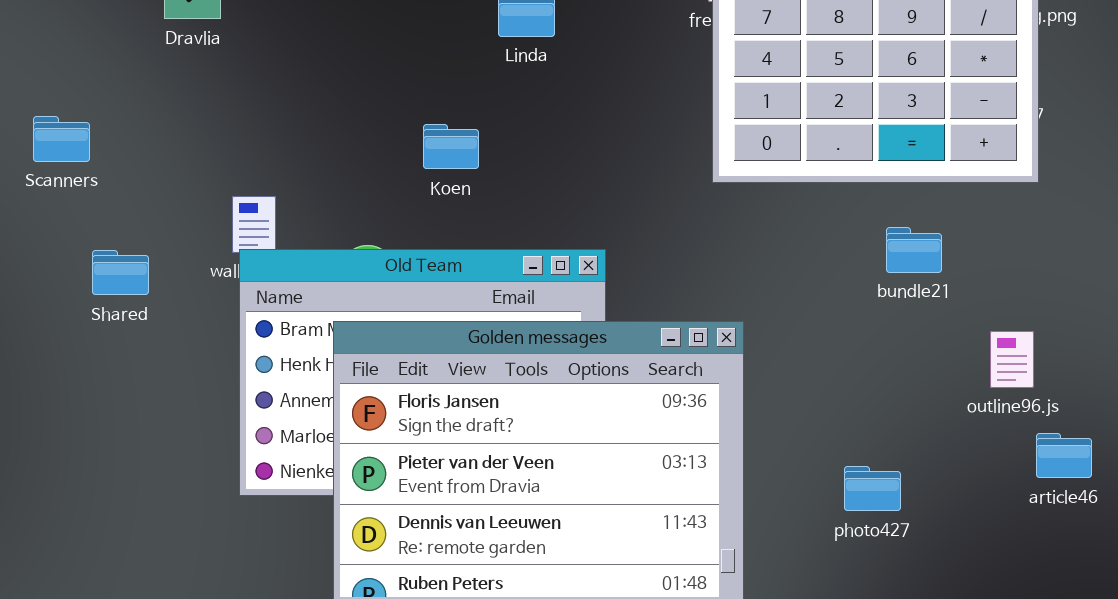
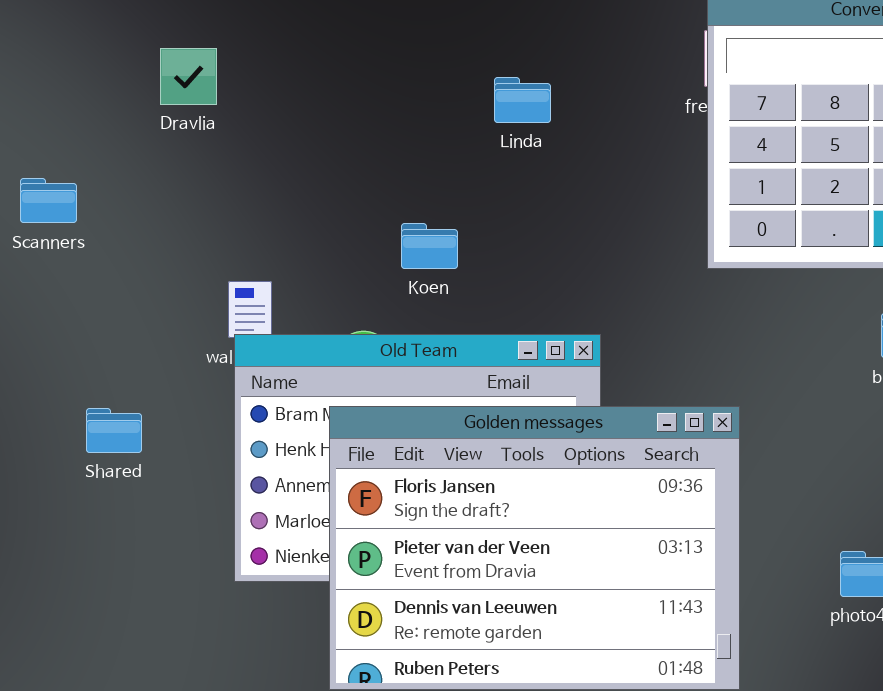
Scanners: [33,116,90,162] -> [20,178,77,223], moved
Koen: [423,124,479,169] -> [401,223,458,269], moved
Shared: [92,250,149,295] -> [86,408,142,453], moved

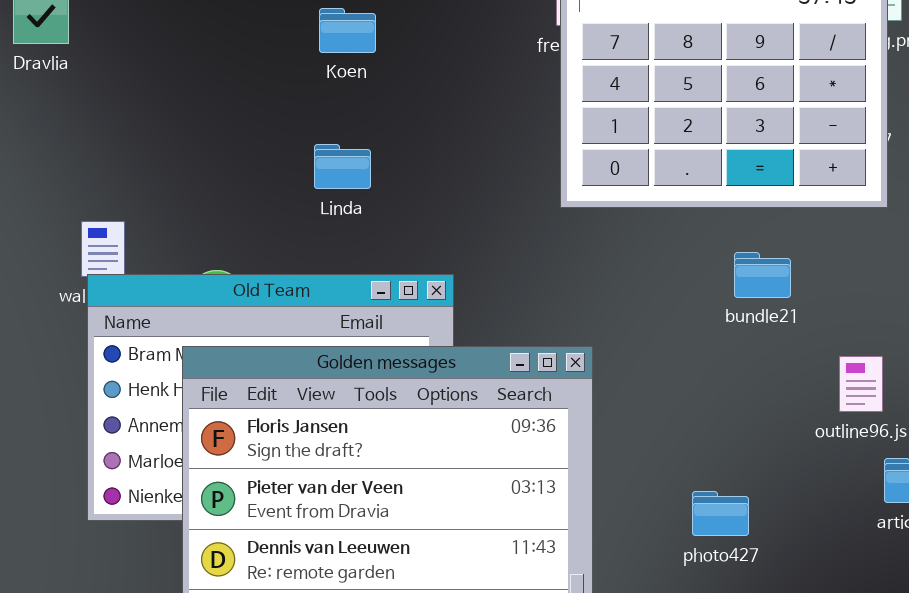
Linda: [494,77,551,123] -> [314,144,371,189], moved
Koen: [401,223,458,269] -> [319,8,376,53], moved

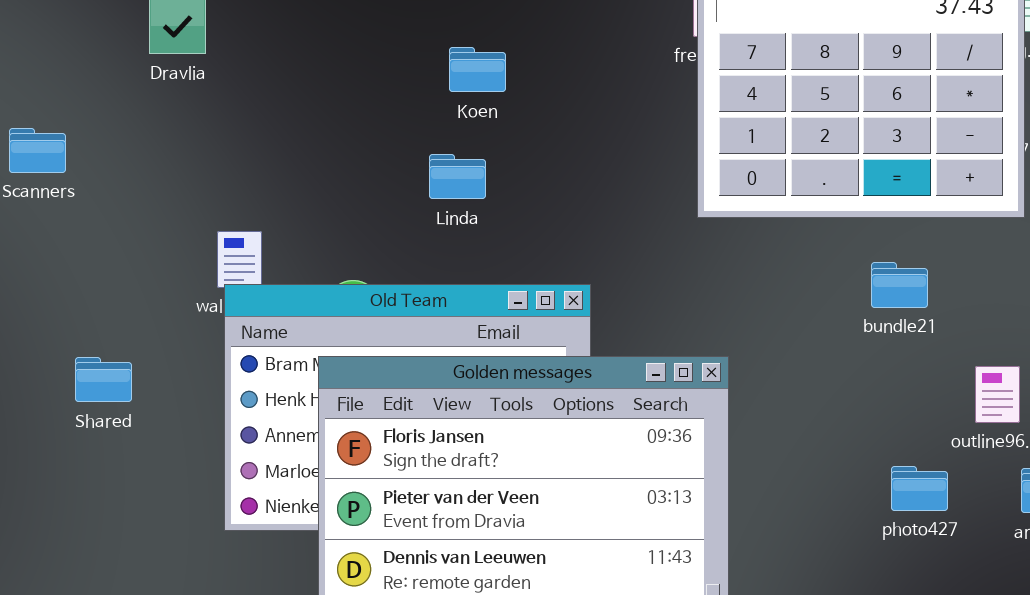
Koen: [319,8,376,53] -> [449,47,506,92], moved
Linda: [314,144,371,189] -> [429,154,486,199], moved
photo427: [692,491,749,536] -> [891,466,948,511], moved

